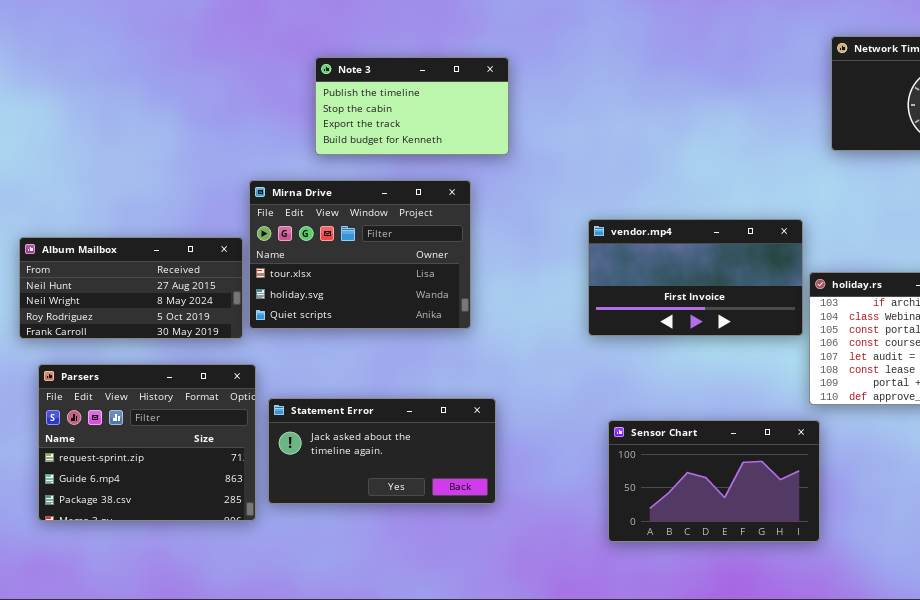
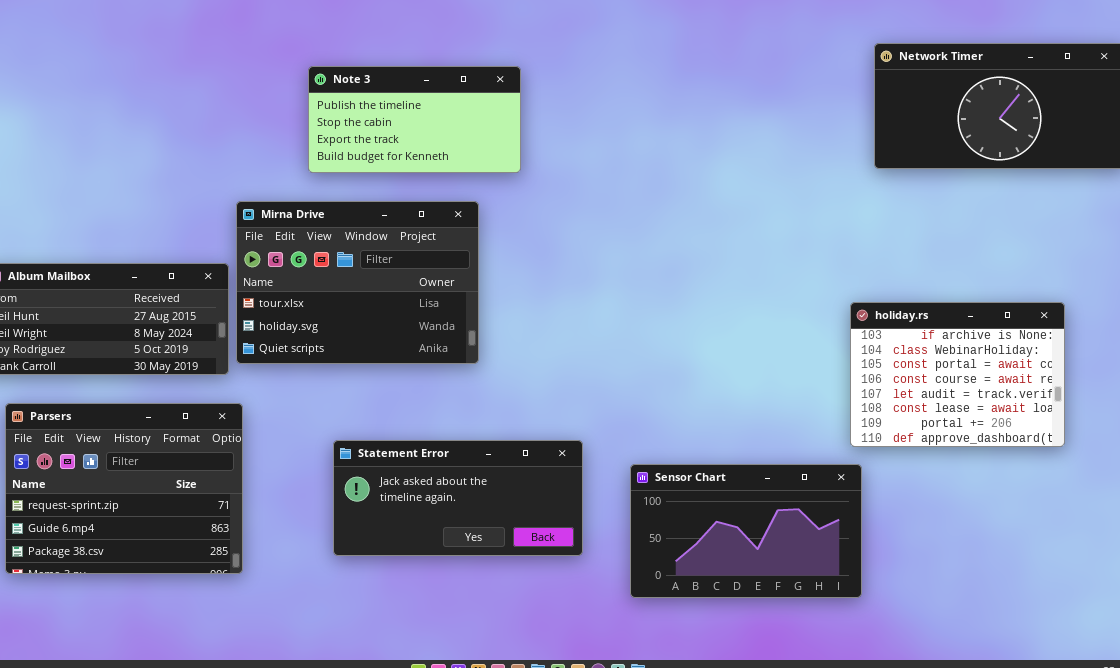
vendor.mp4: [588,219,803,336] -> none, closed
Statement Error: [268,398,496,504] -> [333,440,583,556], moved

